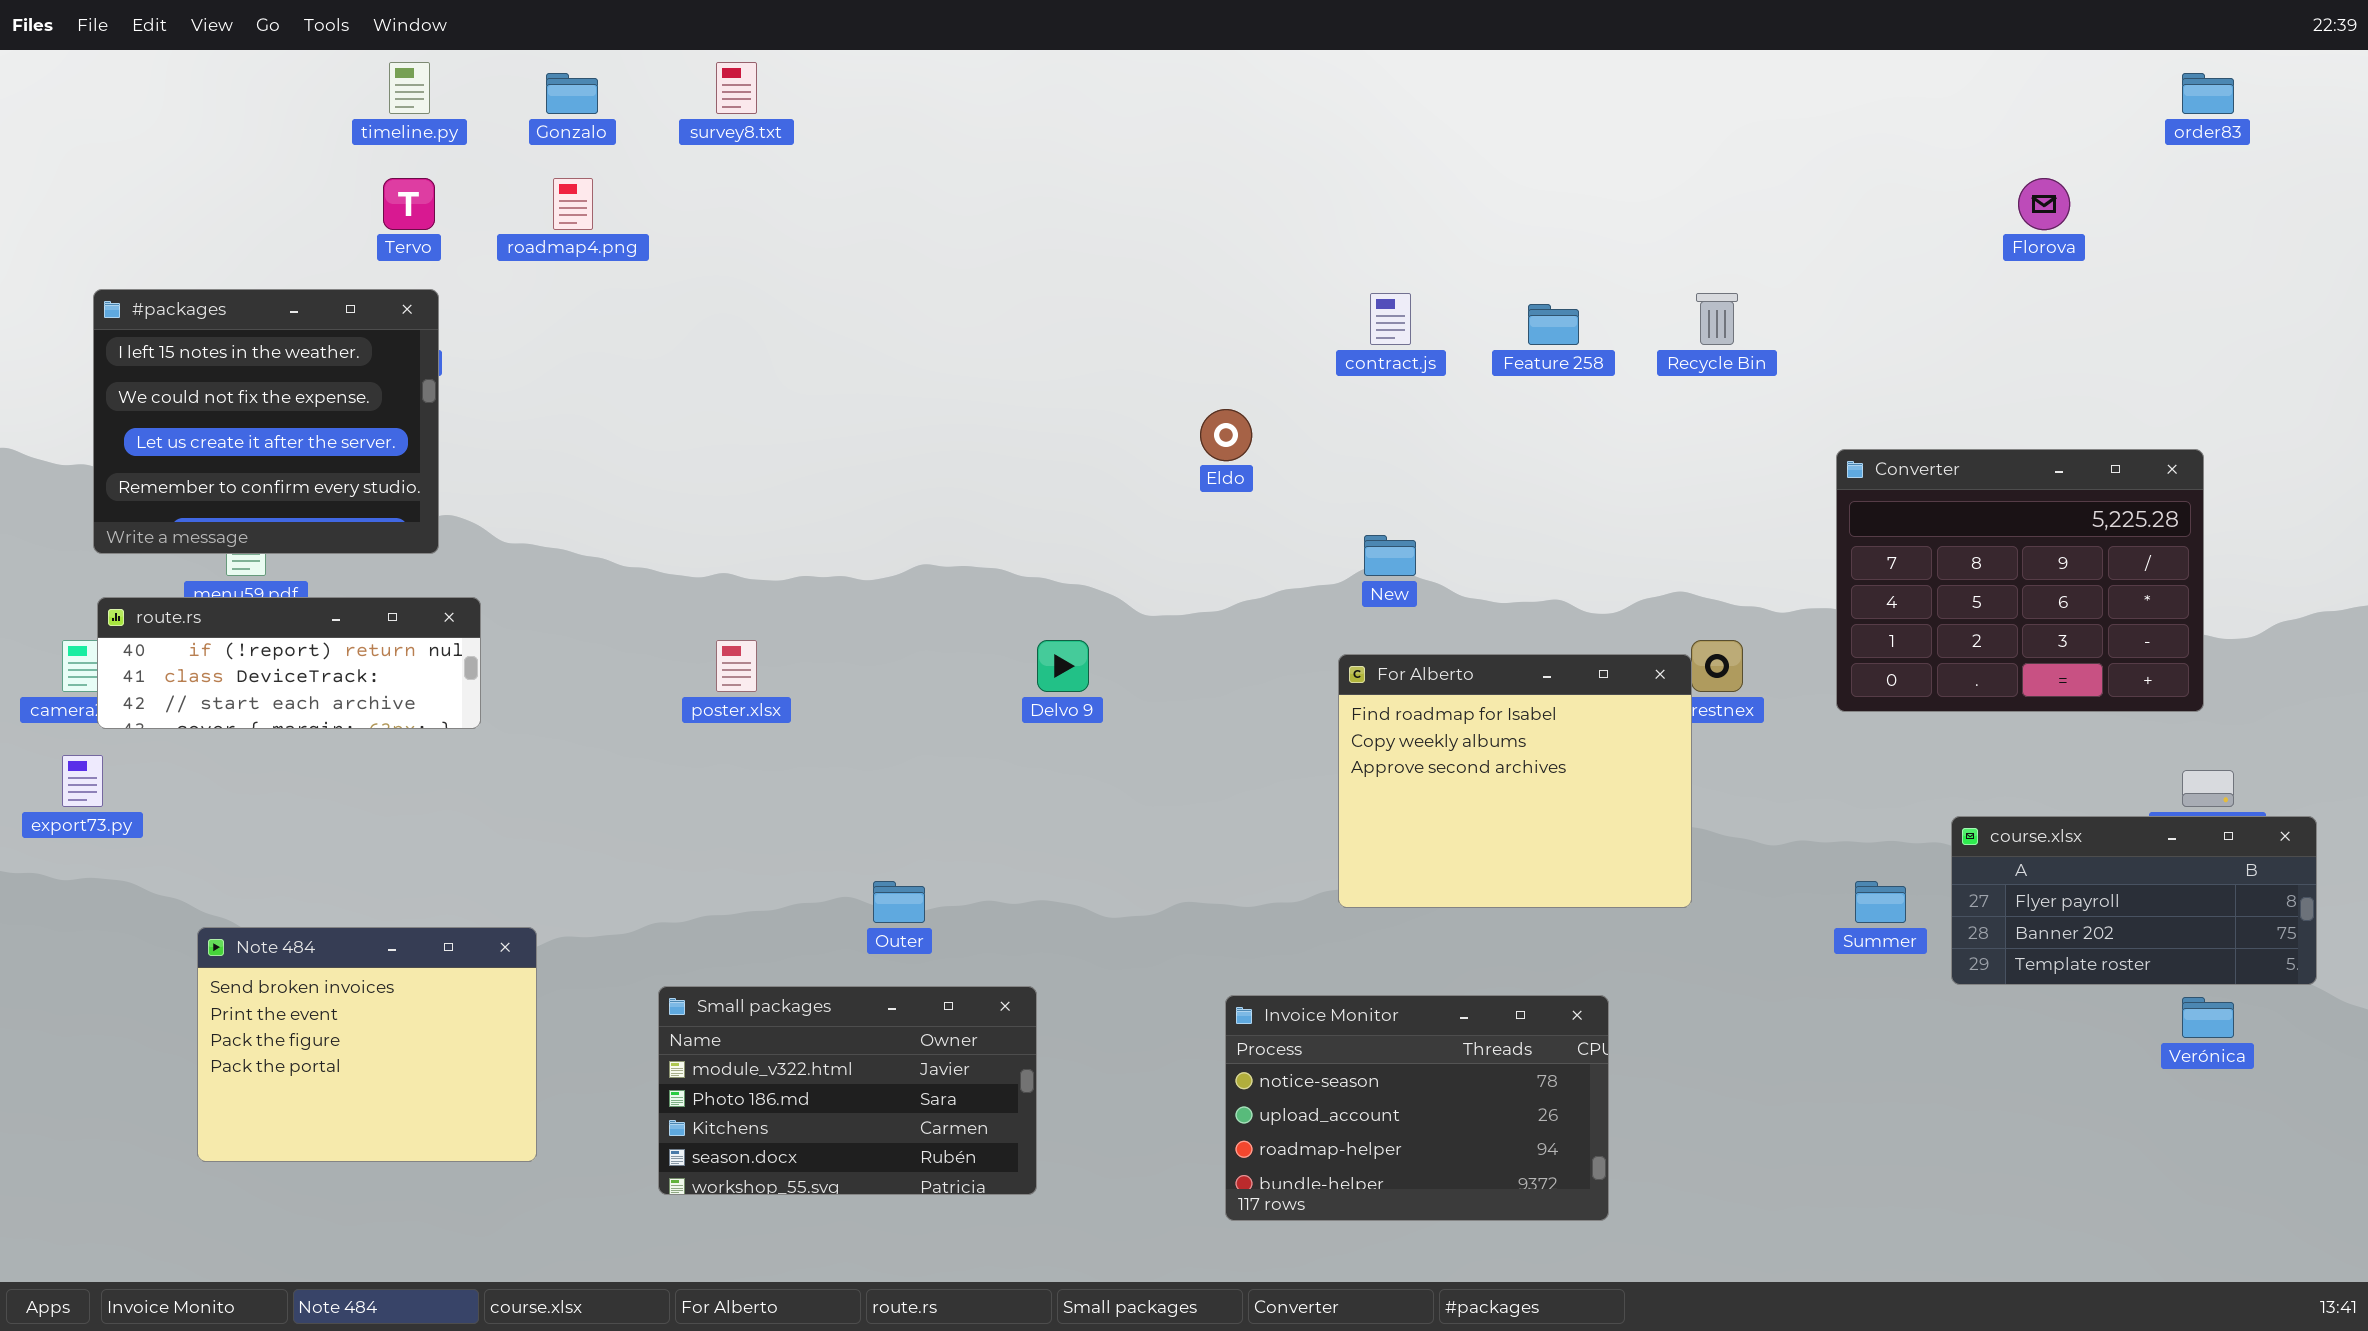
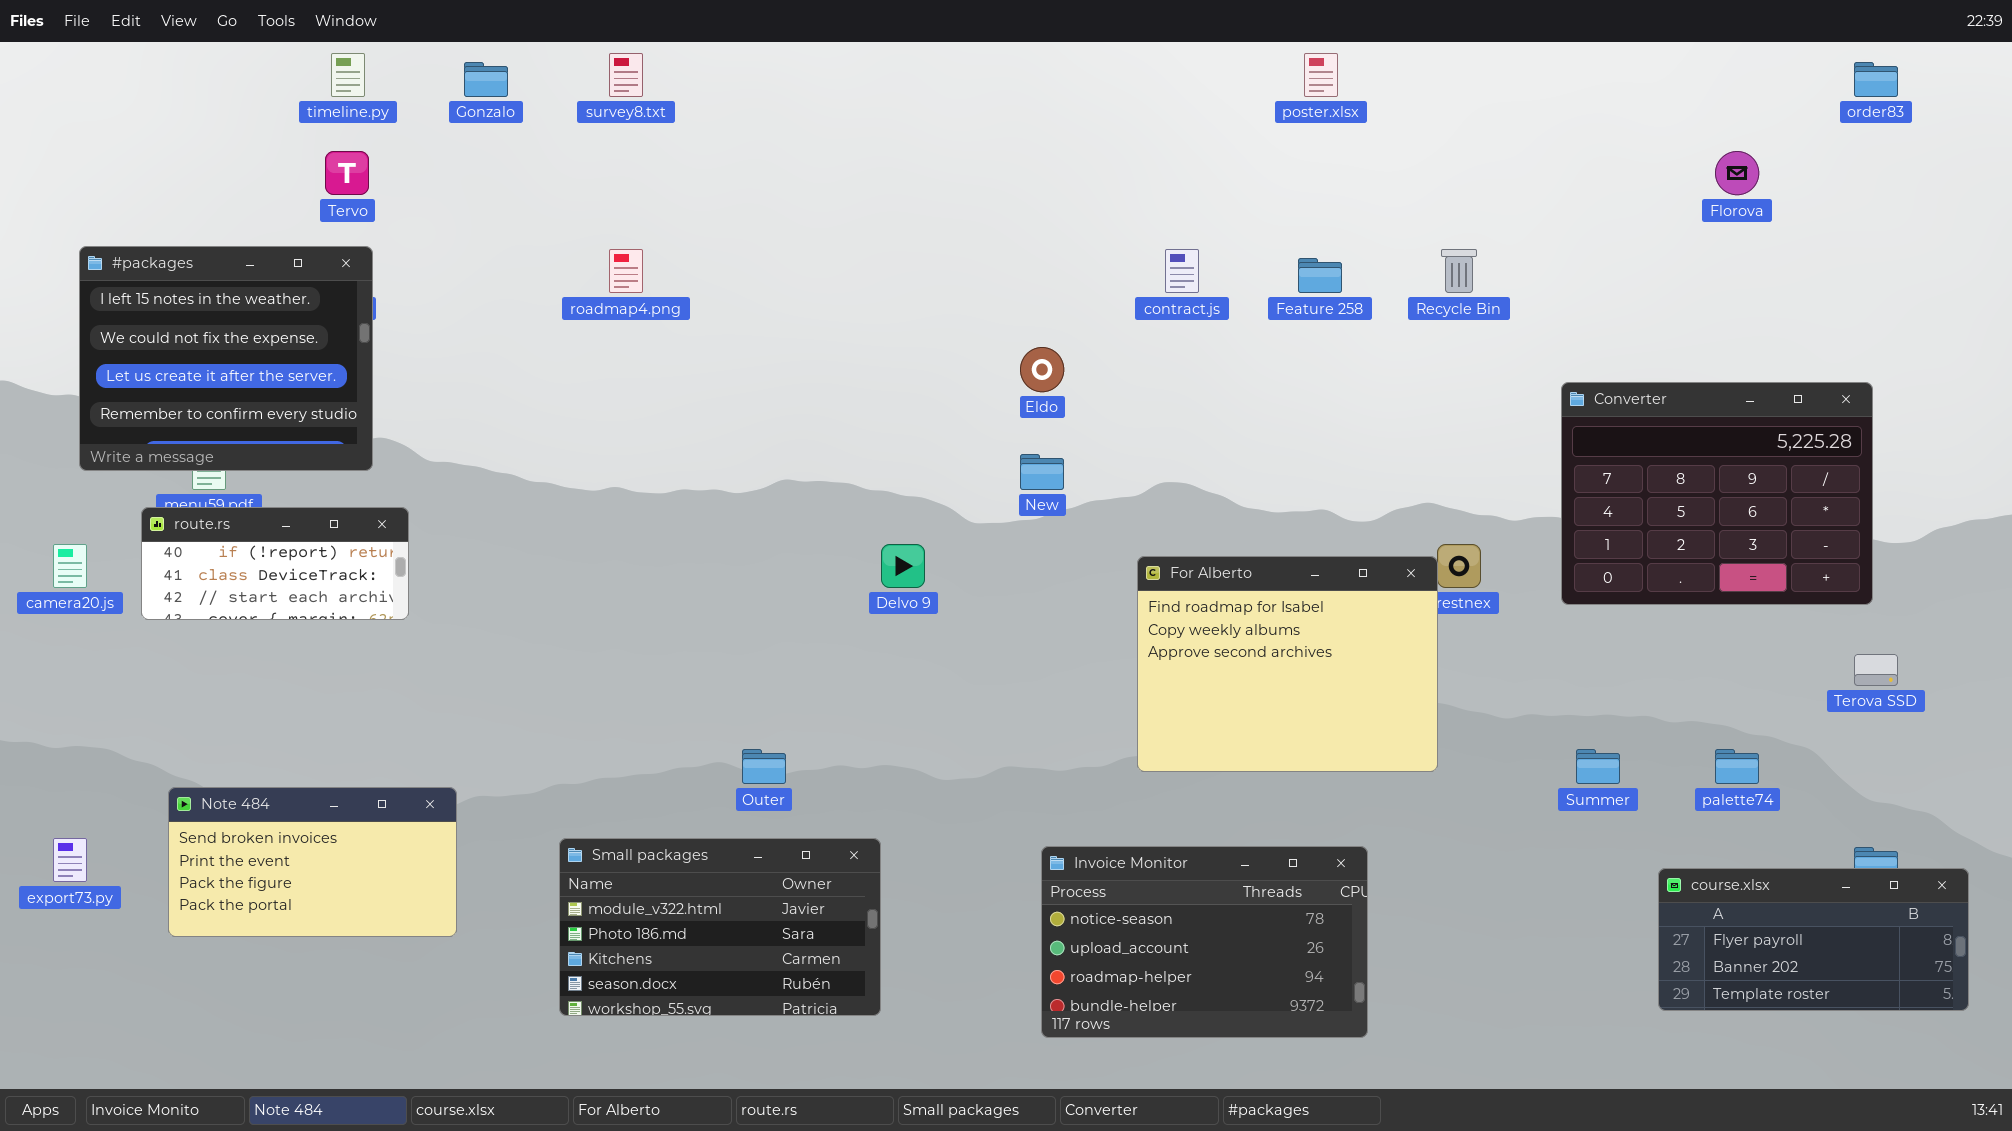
roadmap4.png: [553,178,593,230] -> [609,249,643,293], moved
New: [1364,535,1416,576] -> [1020,454,1064,490], moved
route.rs: [97,597,481,729] -> [141,507,409,620], resized
poster.xlsx: [716,640,757,692] -> [1304,53,1338,97], moved
export73.py: [62,755,103,807] -> [53,838,87,882], moved
course.xlsx: [1951,816,2317,985] -> [1658,868,1969,1011], moved
Note 484: [197,927,537,1162] -> [168,787,457,937], resized

